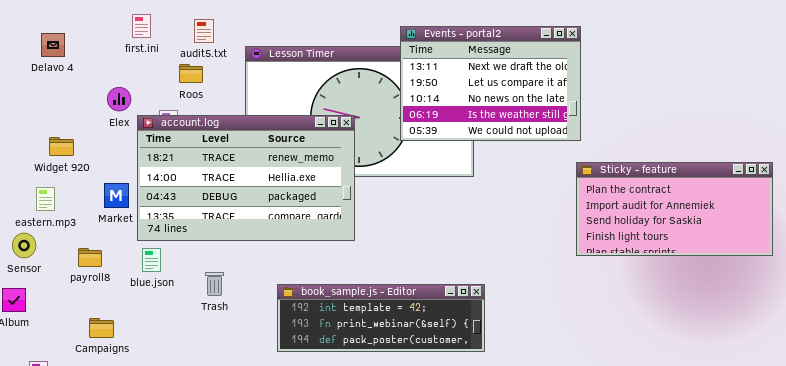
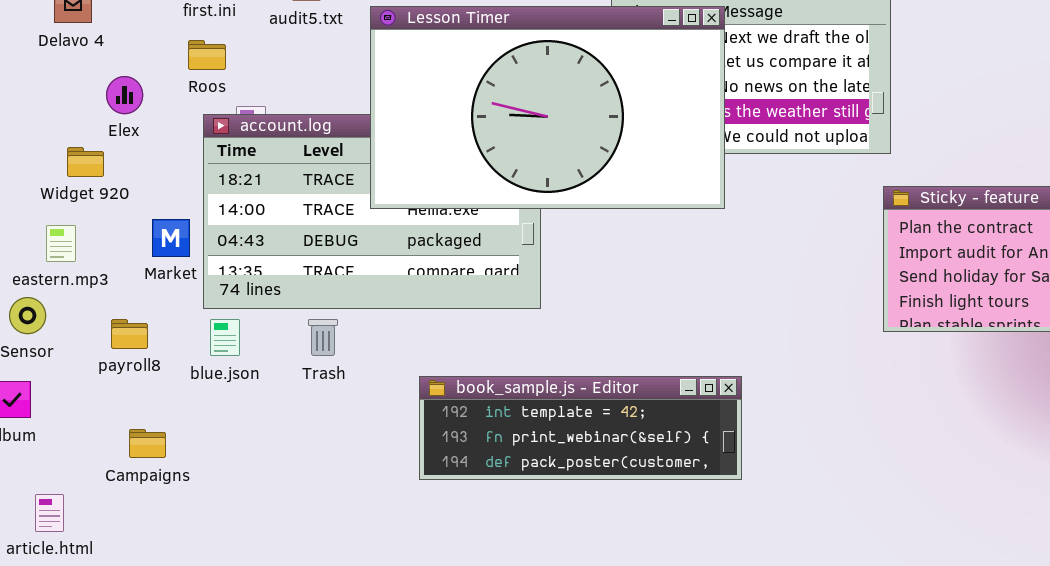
Lesson Timer: [245,46,474,177] -> [370,6,725,209], raised
Roos: [179,64,203,83] -> [188,40,226,70], moved
Elex: [107,87,131,111] -> [106,76,143,114], moved
Trash: [205,272,224,296] -> [308,319,338,356], moved

